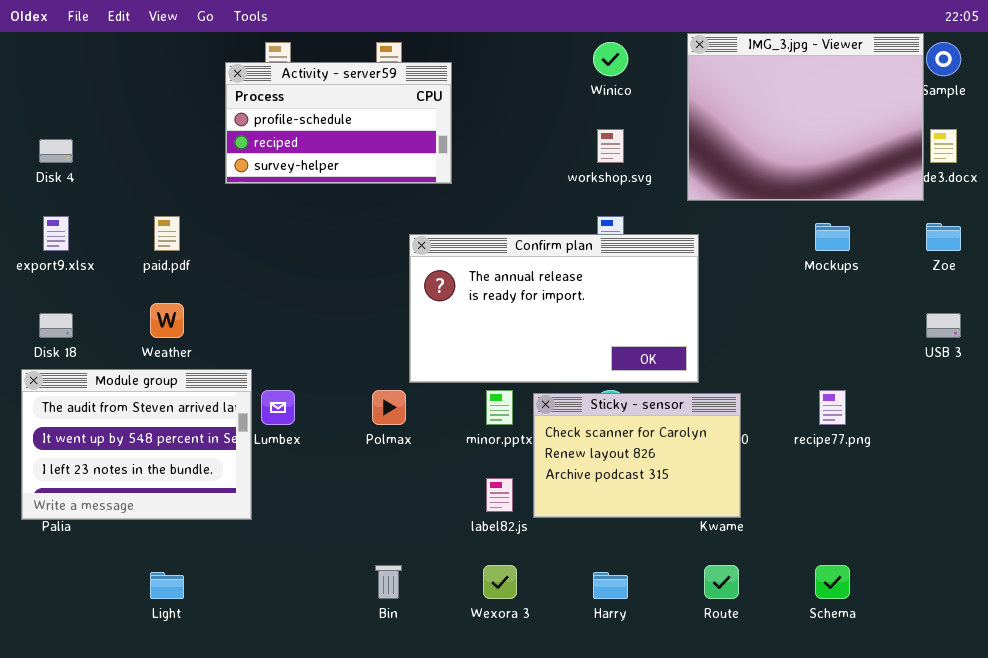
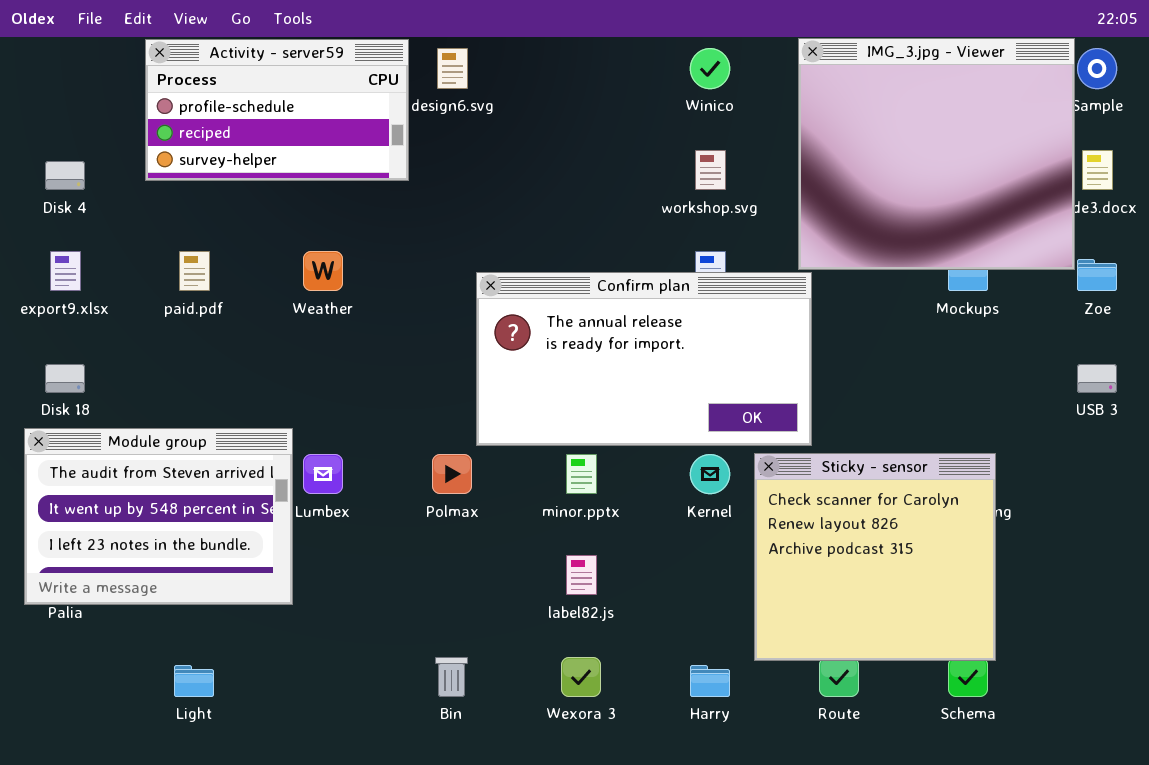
IMG_3.jpg - Viewer: [687,33,924,201] -> [798,38,1075,270], resized
Activity - server59: [225,62,452,184] -> [145,39,409,181], moved
Weather: [150,303,184,338] -> [303,251,343,291], moved
Sticky - sensor: [533,393,741,518] -> [754,453,996,661], moved, resized

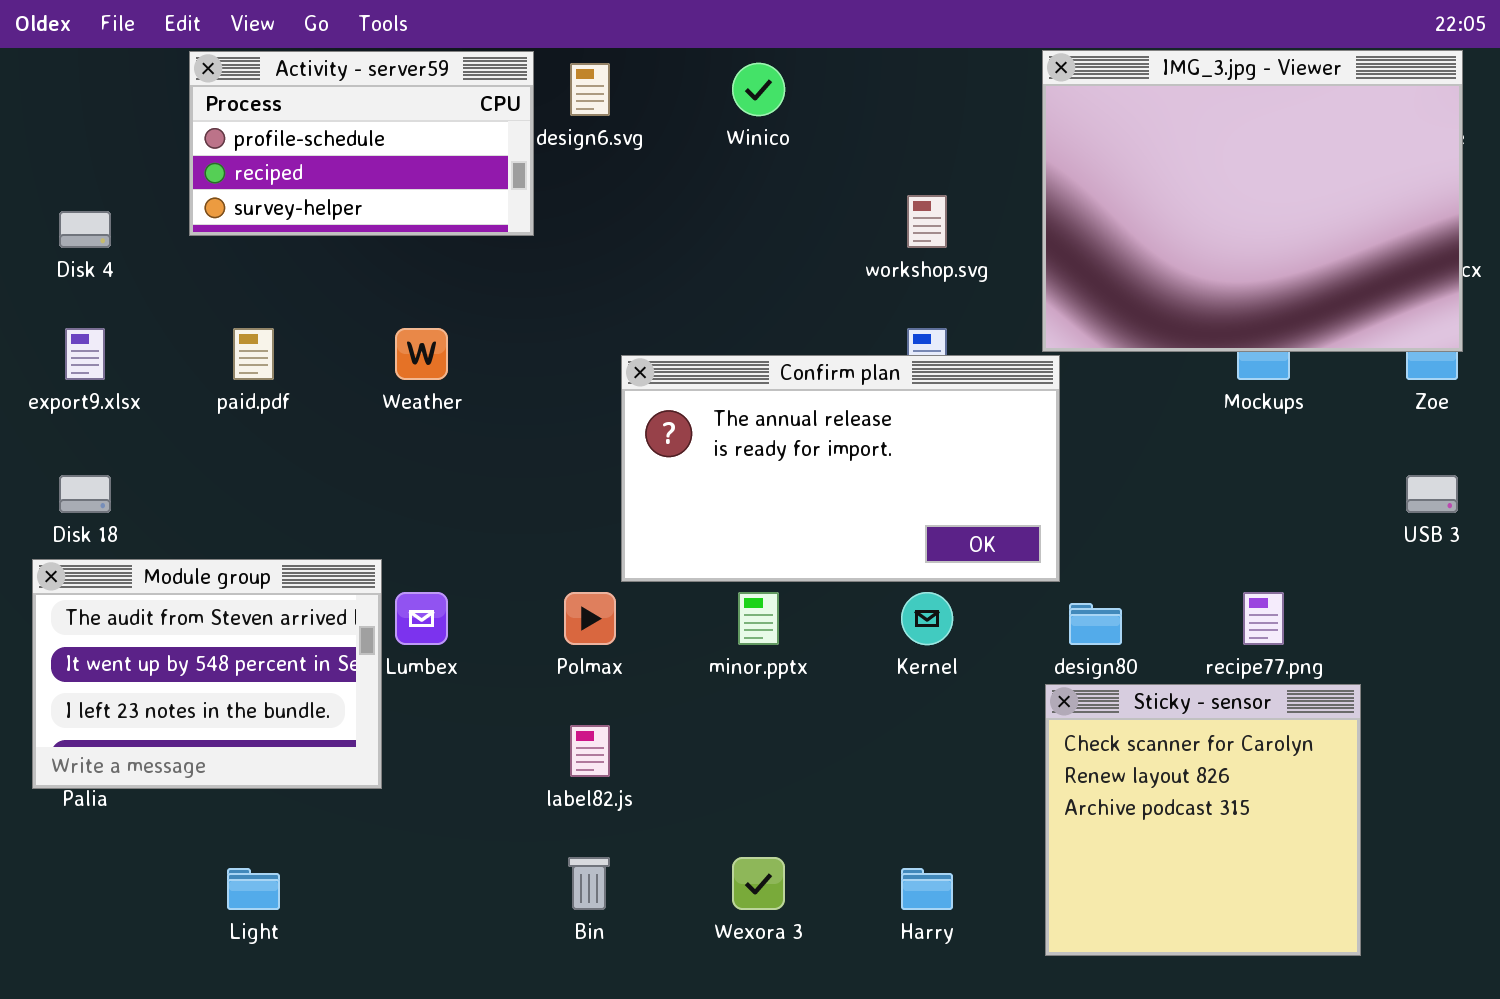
IMG_3.jpg - Viewer: [798,38,1075,270] -> [1042,50,1463,352], resized
Winico: [690,48,730,89] -> [732,63,785,116], moved
Sticky - sensor: [754,453,996,661] -> [1045,684,1361,956], moved
label82.js: [566,555,597,595] -> [570,725,610,777], moved

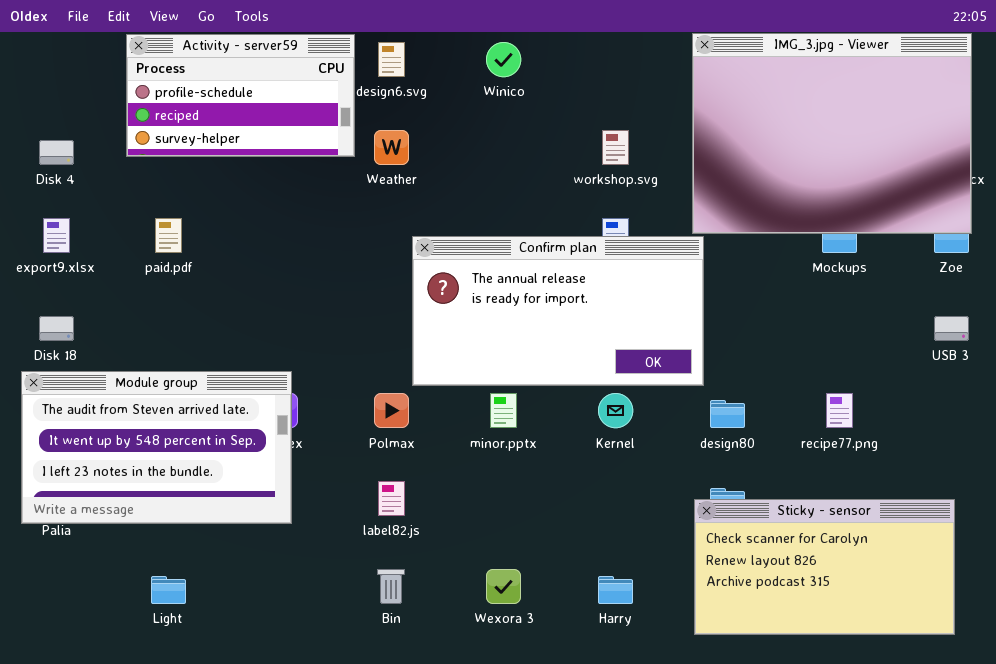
Weather: [395,328,448,380] -> [374,130,409,165], moved
Module group: [32,559,382,789] -> [21,371,292,524], resized
Sticky - sensor: [1045,684,1361,956] -> [694,499,955,635], resized

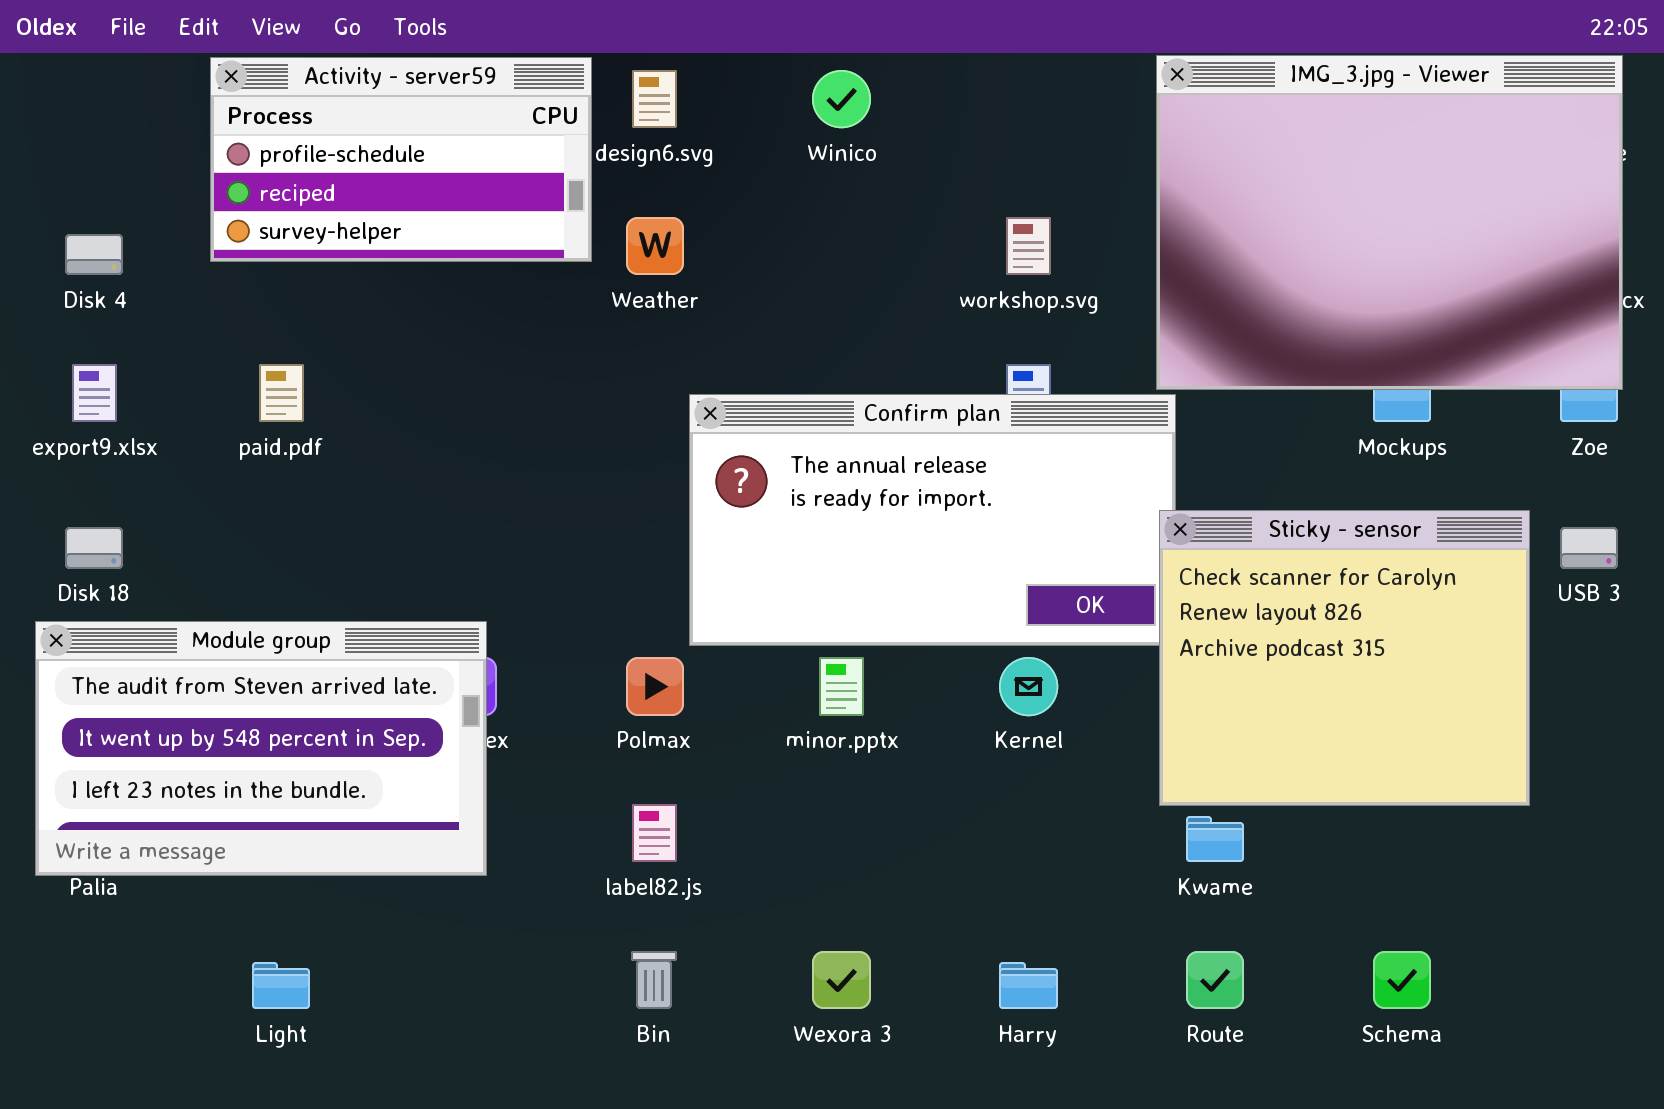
Sticky - sensor: [694,499,955,635] -> [1159,510,1530,806], moved, resized

